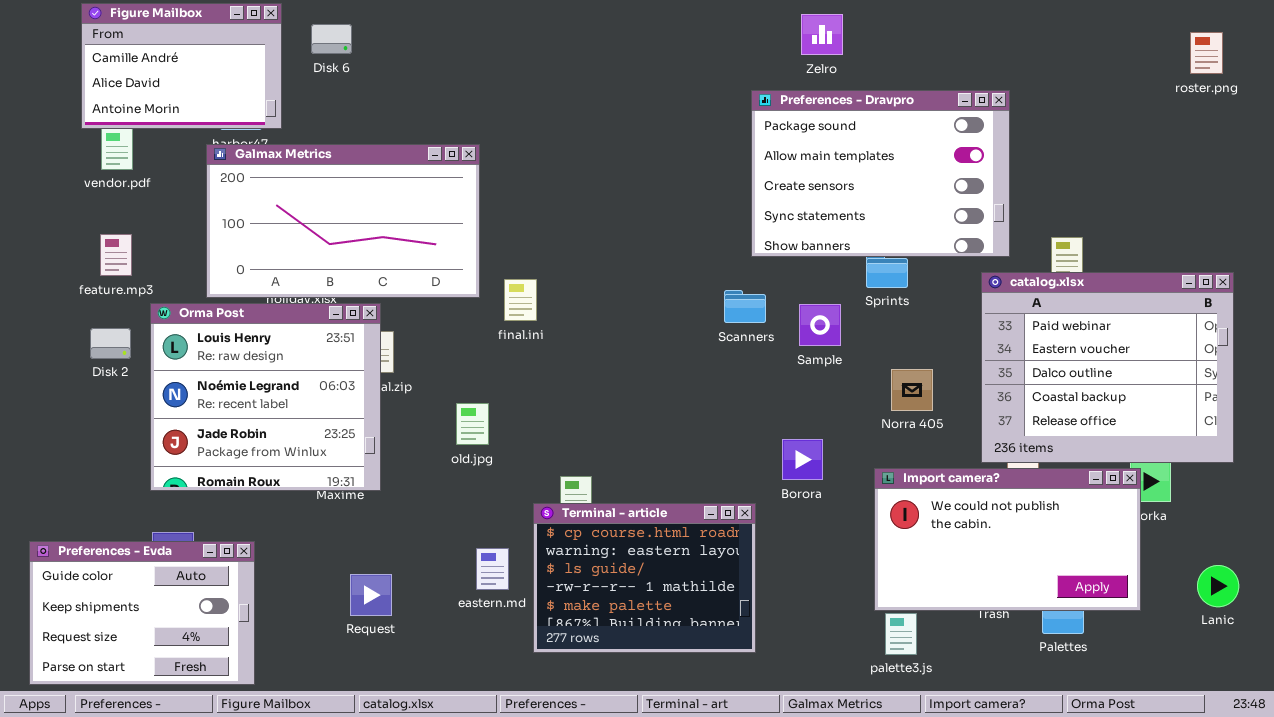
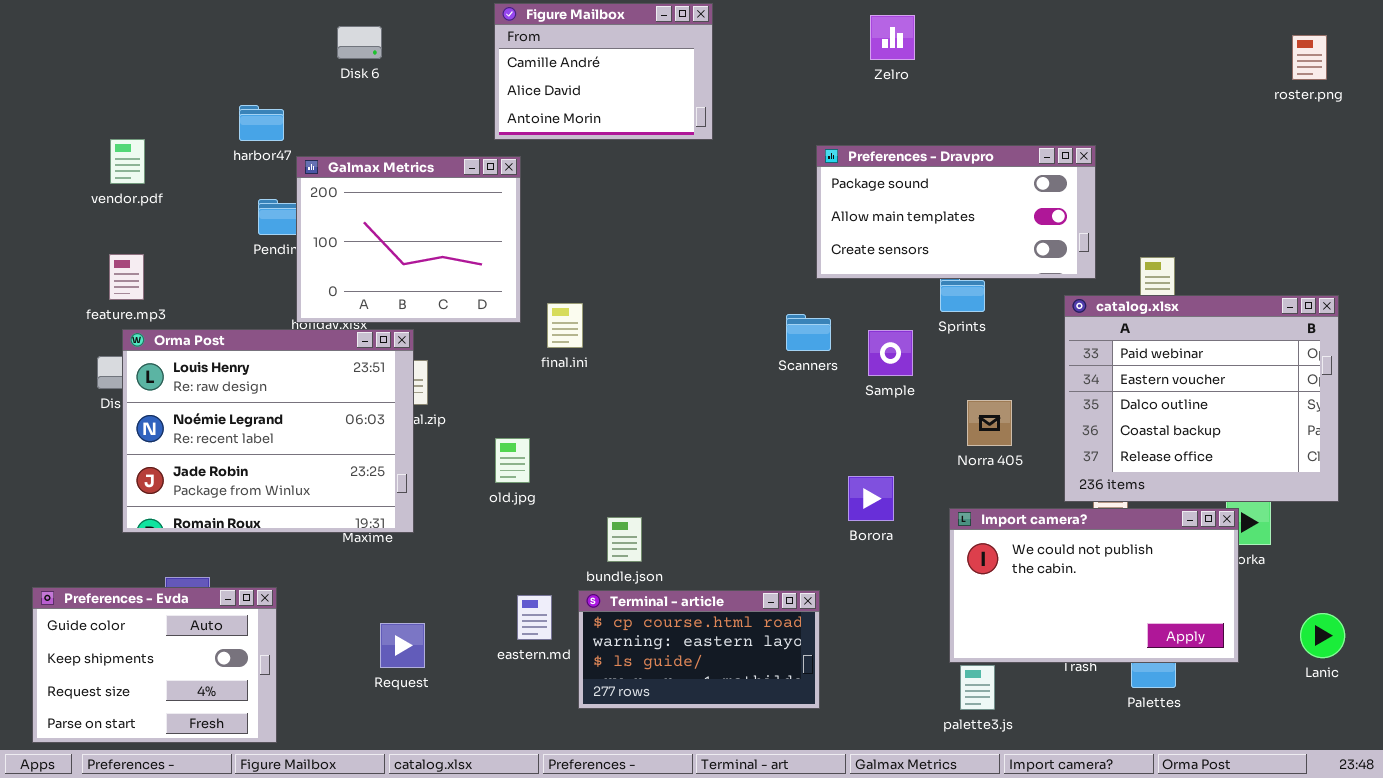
Figure Mailbox: [81,3,282,129] -> [494,3,713,140], moved
Preferences - Dravpro: [751,90,1010,257] -> [816,145,1096,279], resized
Galmax Metrics: [206,144,480,298] -> [296,156,521,323], resized
Orma Post: [150,303,381,491] -> [122,329,414,533], resized
Terminal - article: [533,503,756,653] -> [578,590,820,709], resized

